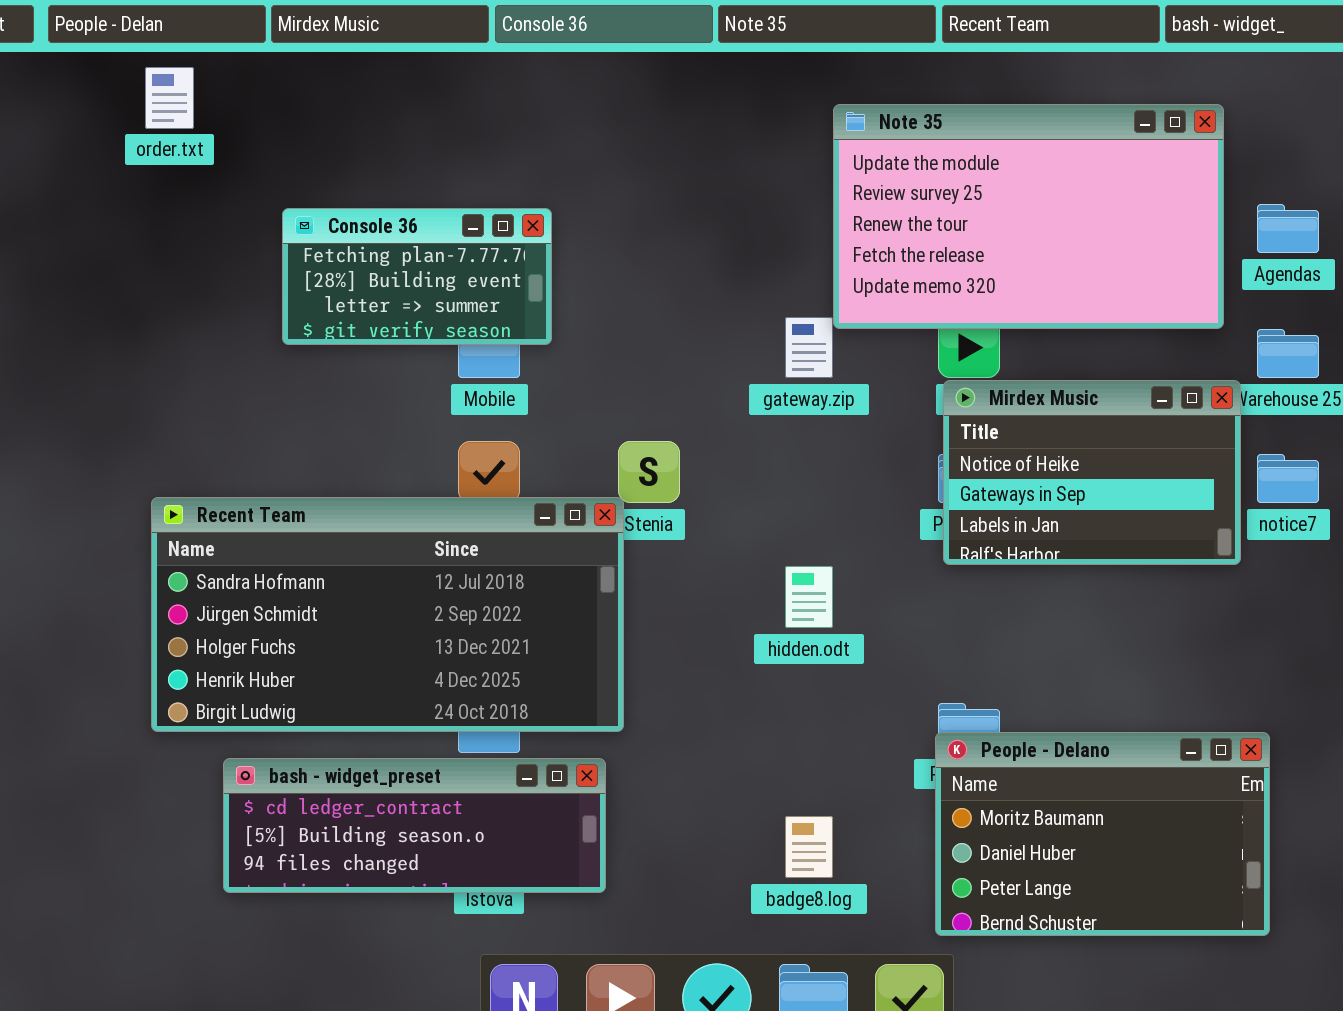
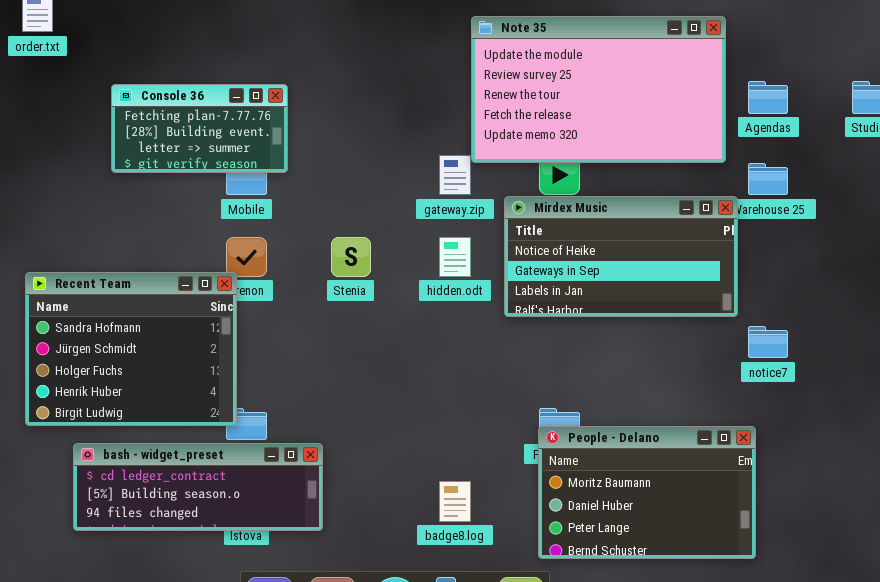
Mirdex Music: [943,380,1241,565] -> [504,196,738,317], resized
notice7: [1257,454,1319,503] -> [748,326,788,358], moved
Recent Team: [151,497,624,732] -> [25,272,237,426], resized
hidden.odt: [785,566,833,628] -> [439,237,471,277], moved

